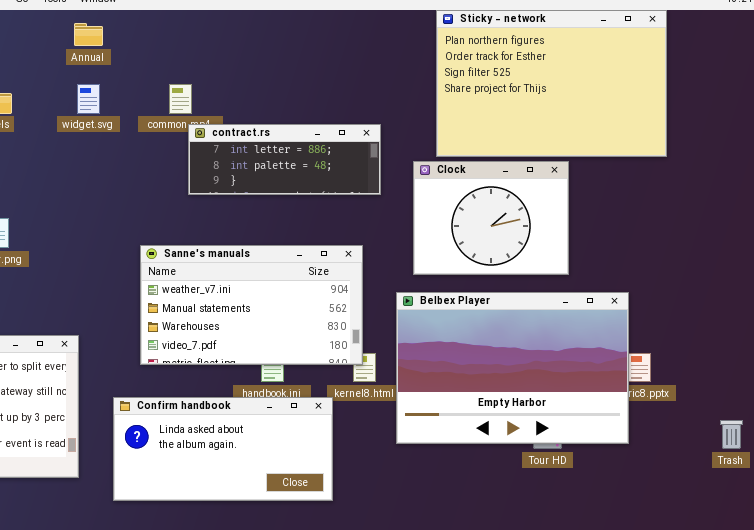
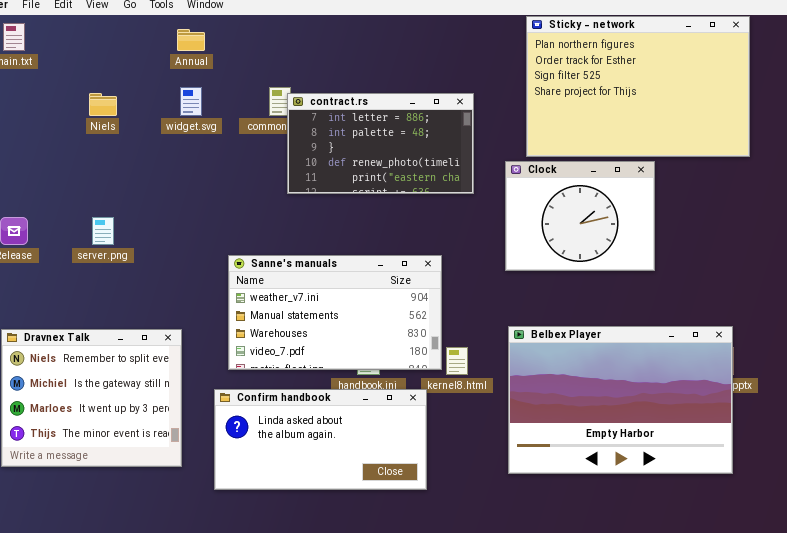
contract.rs: [188,124,381,195] -> [287,93,474,194], resized
Sanne's manuals: [140,245,363,365] -> [228,255,442,370], moved
Belbex Player: [396,292,629,444] -> [508,326,733,474], moved

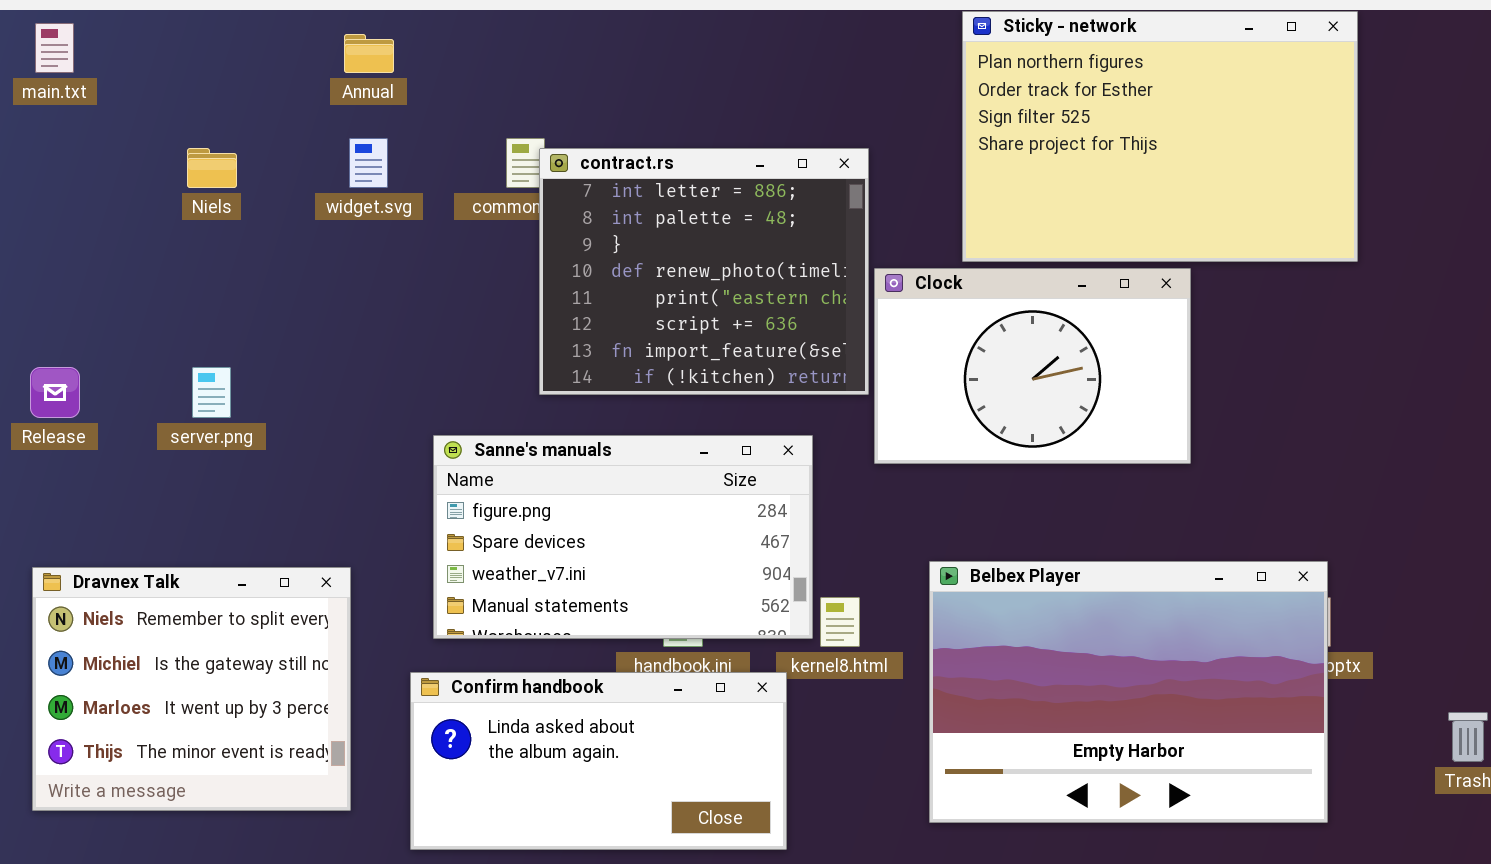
contract.rs: [287,93,474,194] -> [539,148,869,395], resized
Clock: [505,161,655,271] -> [874,268,1191,464], resized
Sanne's manuals: [228,255,442,370] -> [433,435,813,639], scrolled up 2 rows

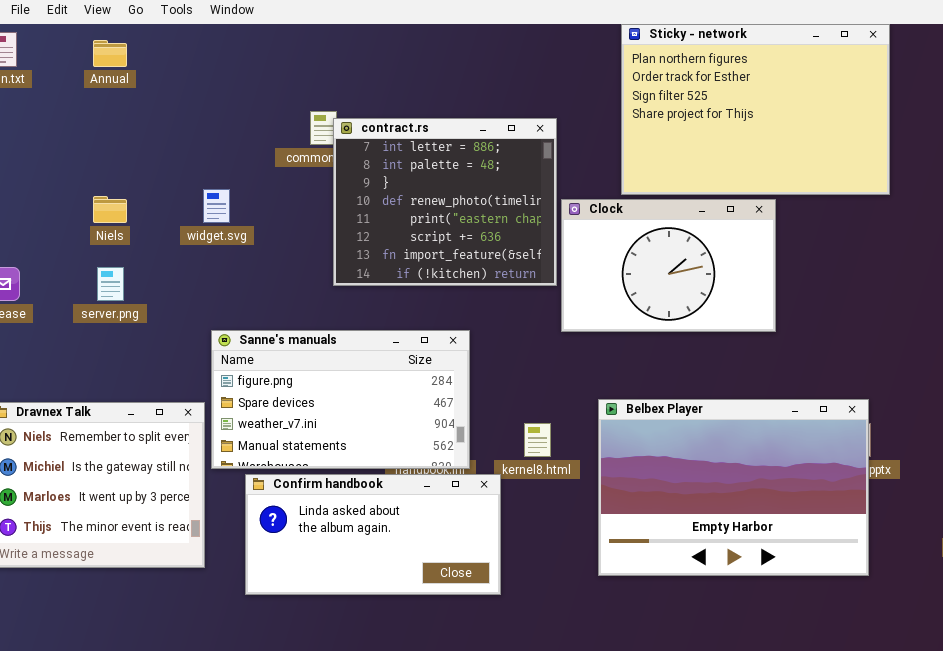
Annual: [344,34,394,73] -> [93,40,127,67], moved
widget.svg: [349,138,388,188] -> [203,189,230,223], moved
Niels: [187,148,237,188] -> [93,196,127,223], moved
Sanne's manuals: [433,435,813,639] -> [211,330,470,469], moved

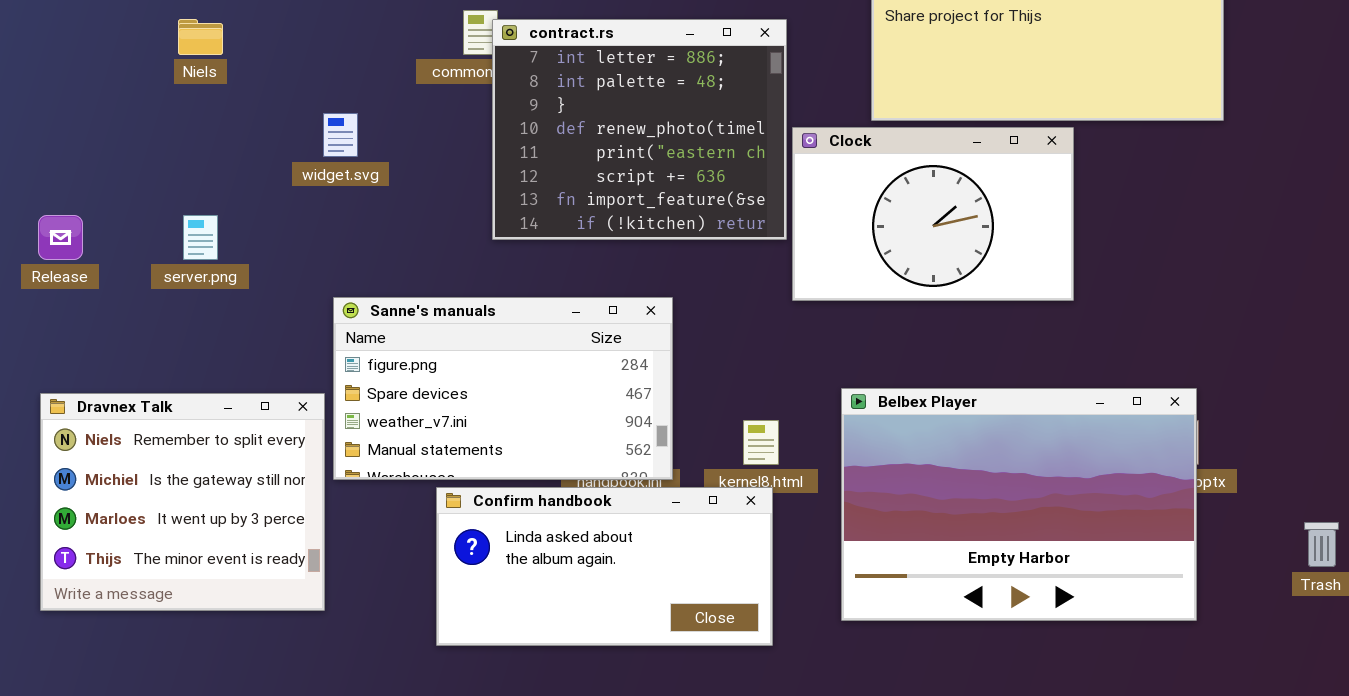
Niels: [93,196,127,223] -> [178,19,223,55], moved
Confirm handbook: [245,474,501,595] -> [436,487,773,646], moved

